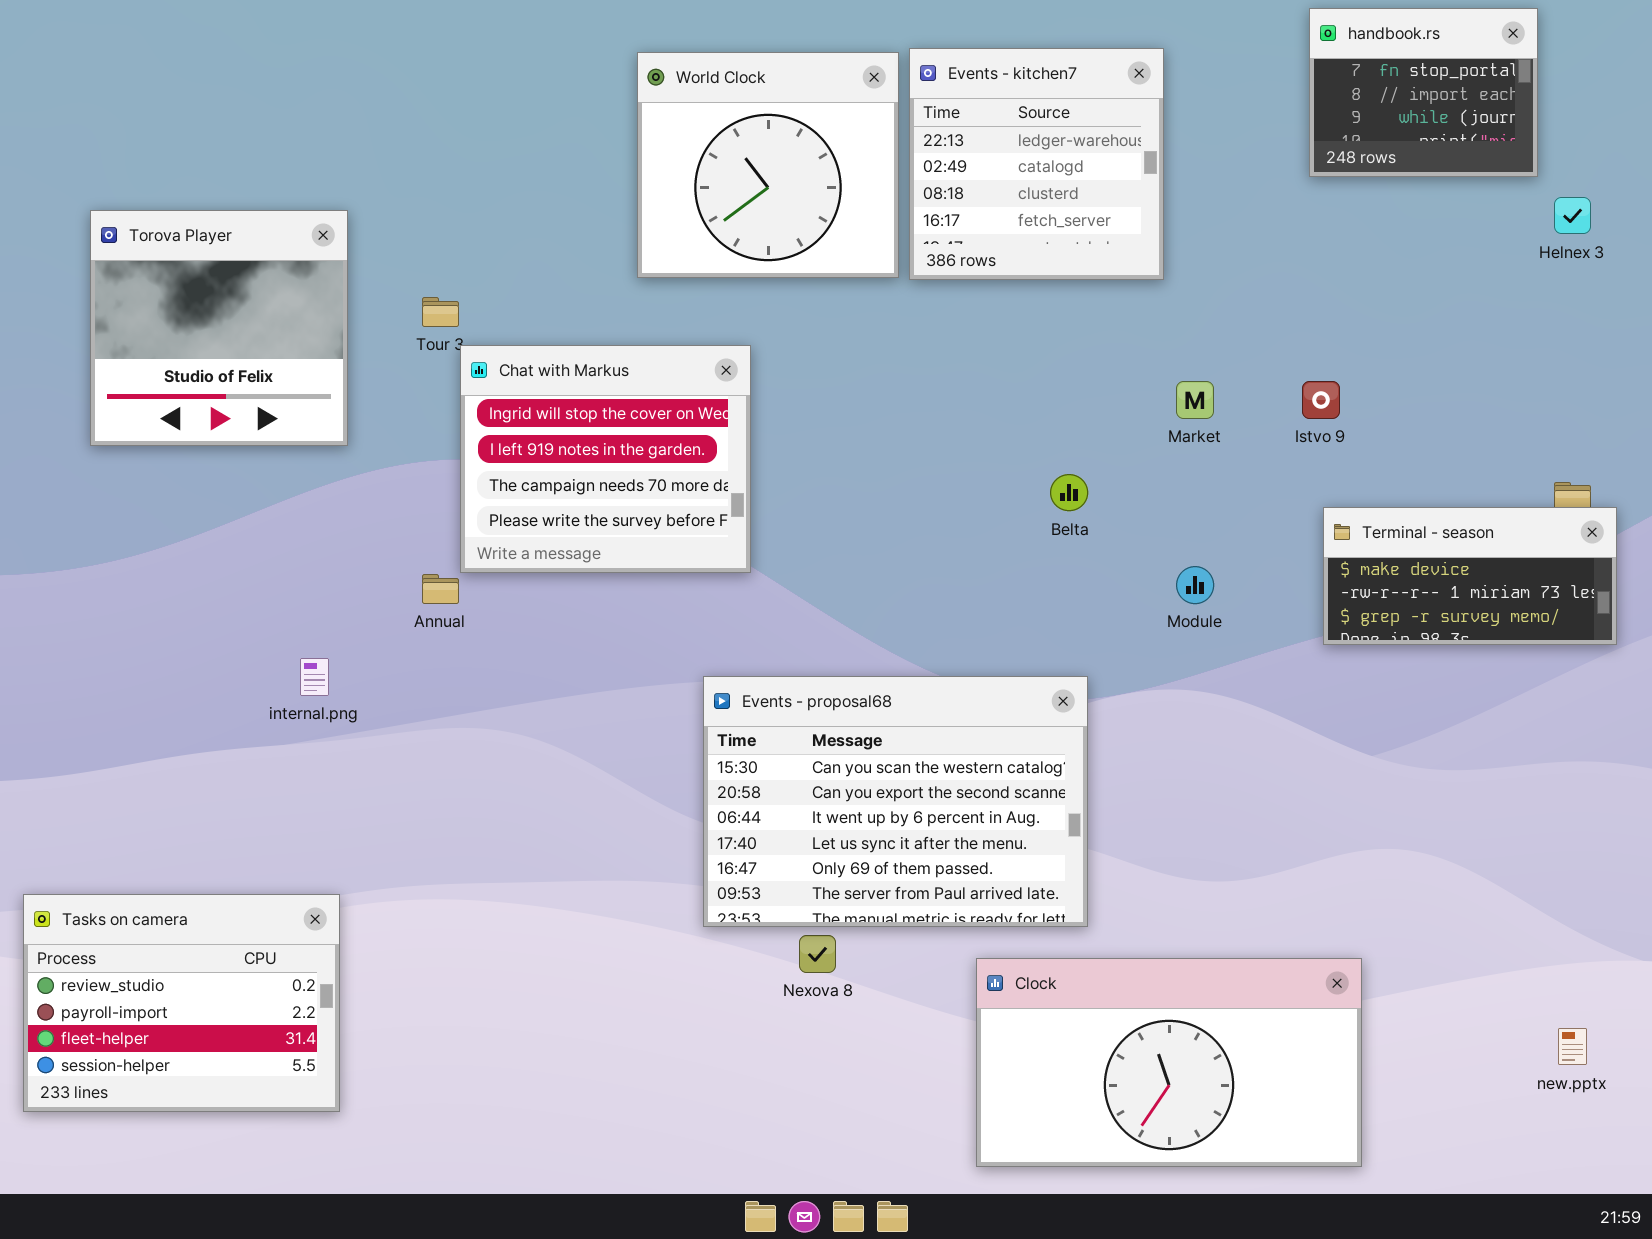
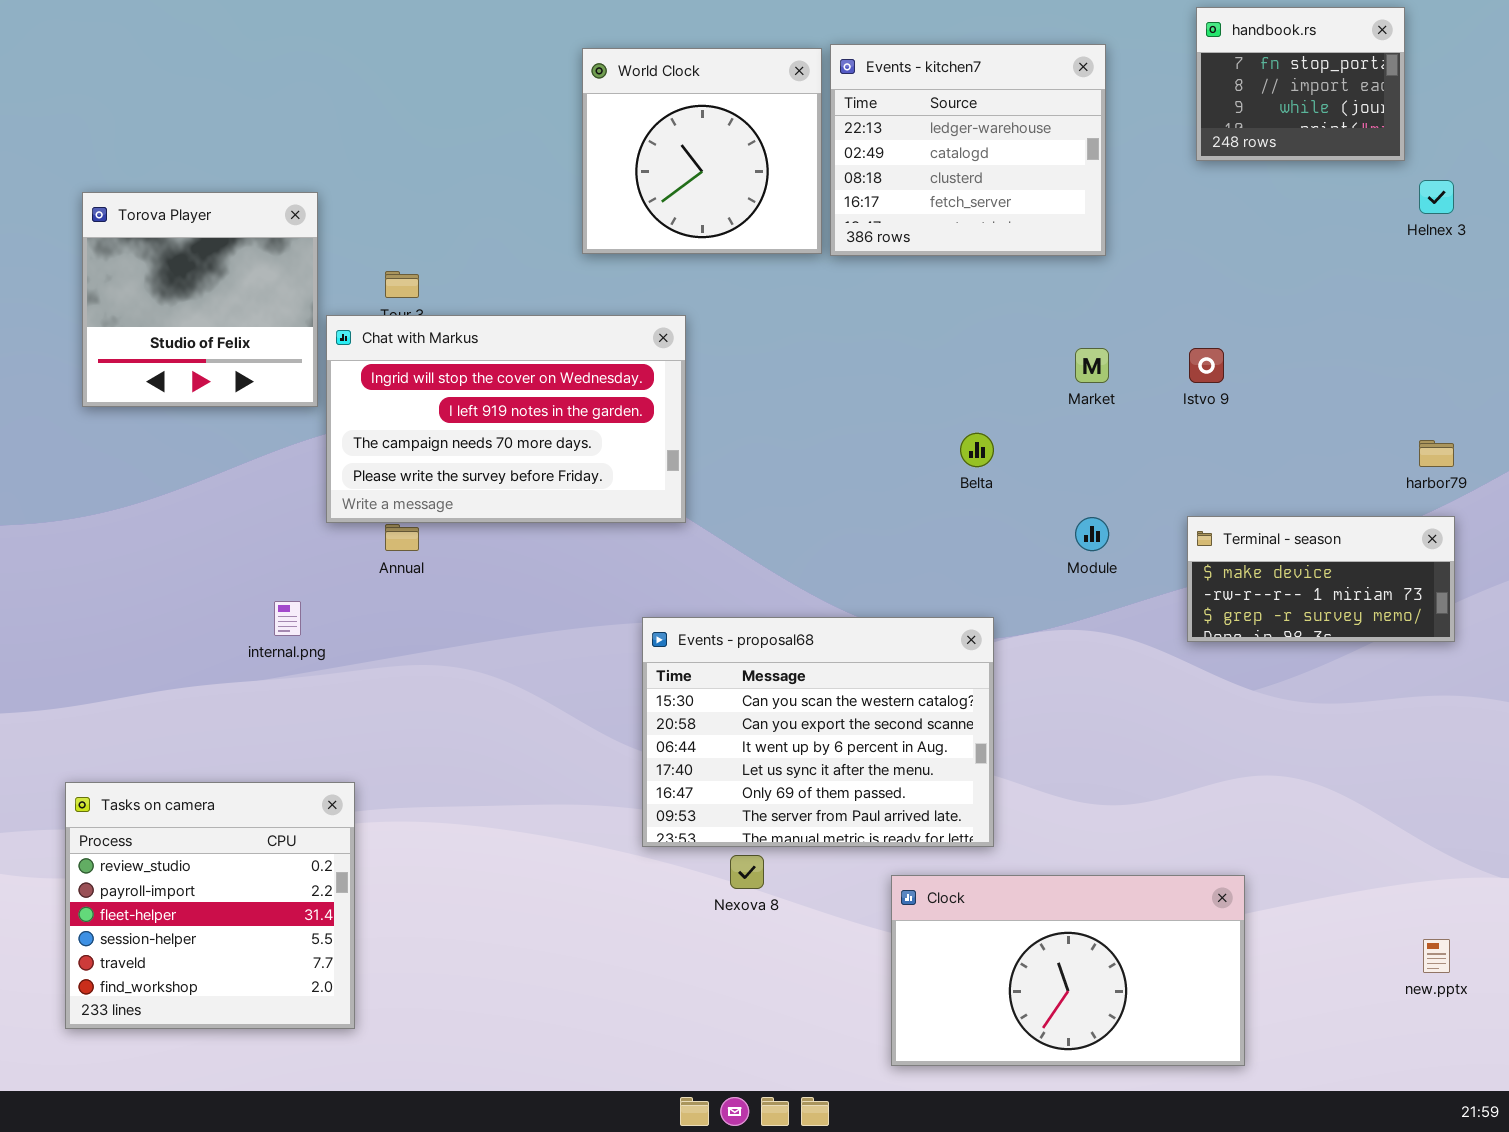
Events - kitchen7: [909,48,1164,280] -> [830,44,1106,256], resized
Chat with Markus: [460,345,751,573] -> [326,315,686,523], resized
Terminal - season: [1323,507,1617,645] -> [1187,516,1455,642], moved
Tasks on camera: [23,894,340,1112] -> [65,782,355,1029], moved, resized

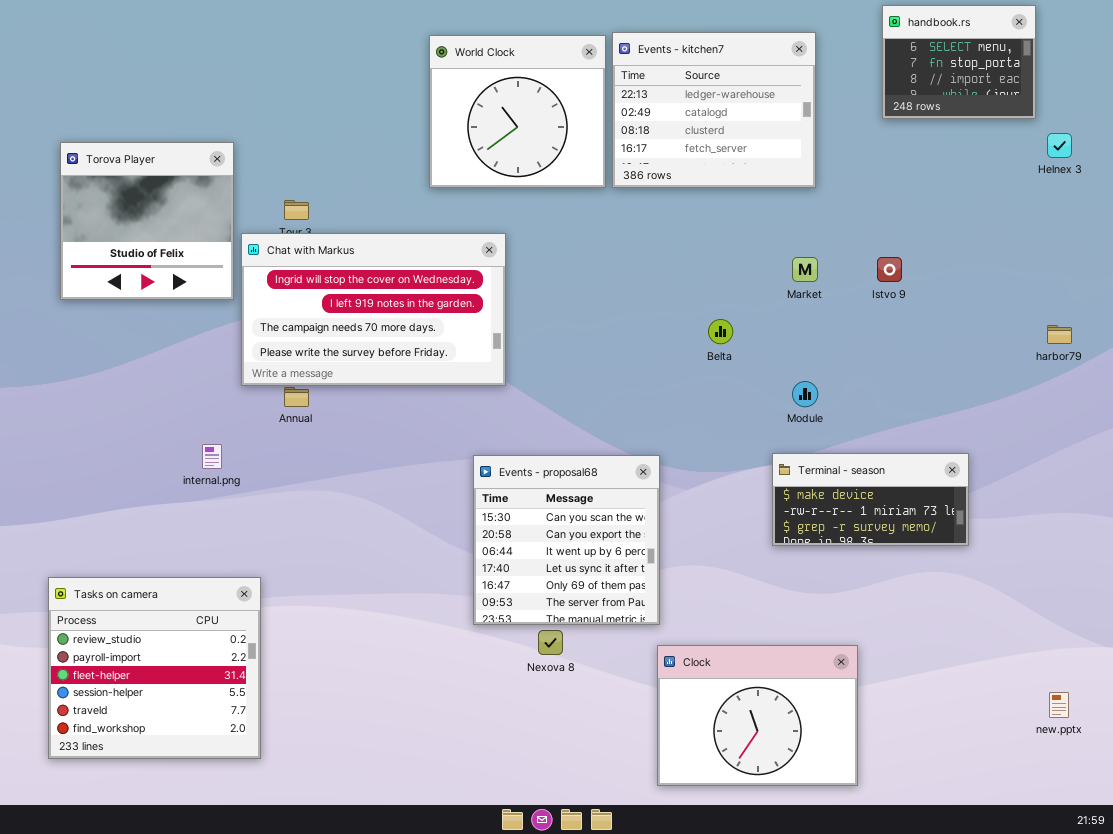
handbook.rs: [1196,7,1405,161] -> [882,5,1036,119], scrolled up 1 row
Terminal - season: [1187,516,1455,642] -> [772,453,969,546], moved
Events - proposal68: [642,617,994,847] -> [473,455,660,625], resized
Clock: [891,875,1245,1066] -> [657,645,858,786], resized

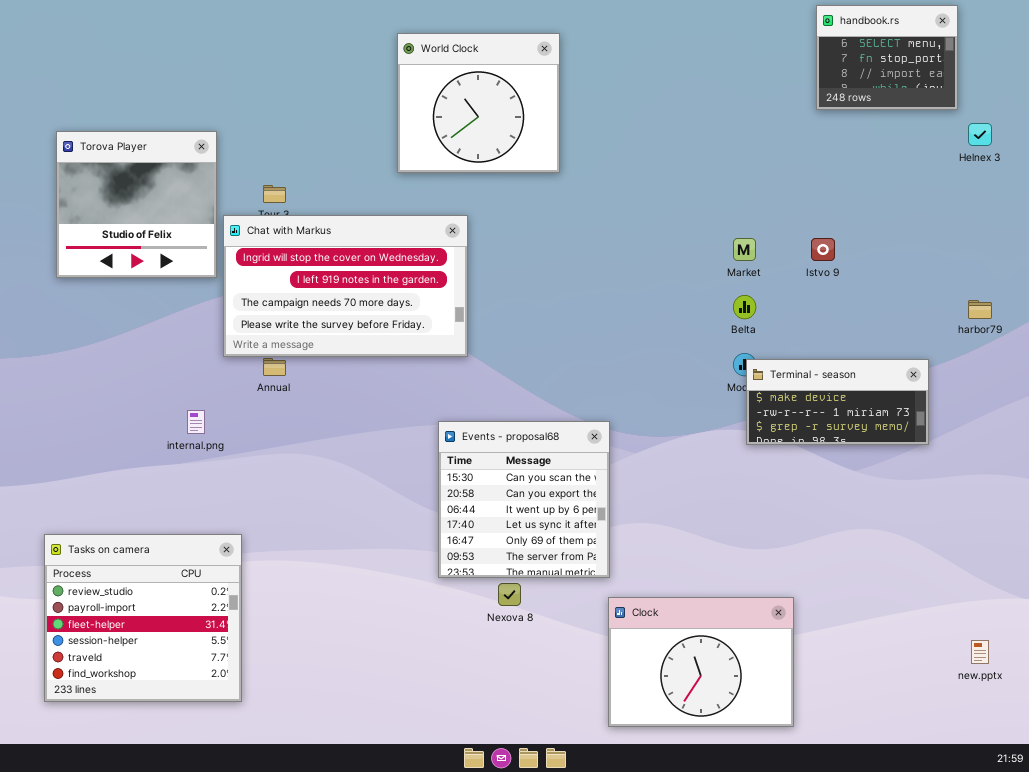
Events - kitchen7: [612,32,816,188] -> none, closed
Belta: [708,319,733,344] -> [733,295,756,319], moved
Terminal - season: [772,453,969,546] -> [746,359,929,445], moved

